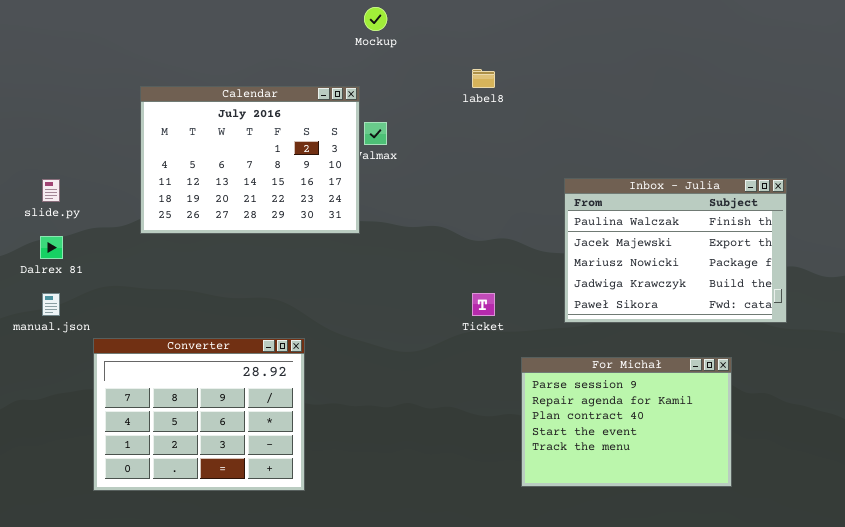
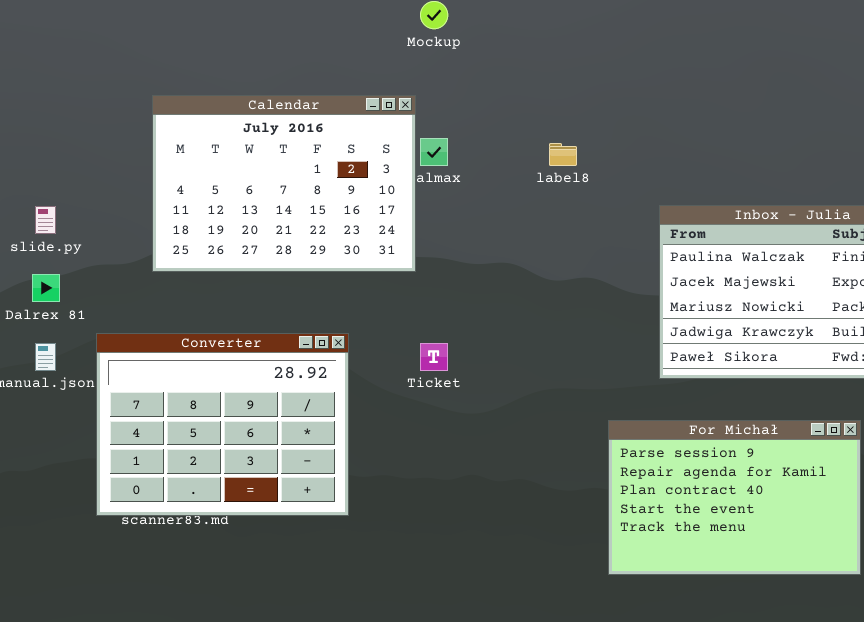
label8: [472,69,495,88] -> [549,143,577,166], moved
Ticket: [472,293,495,316] -> [420,343,448,371], moved
Converter: [93,338,305,491] -> [96,333,349,516], moved

